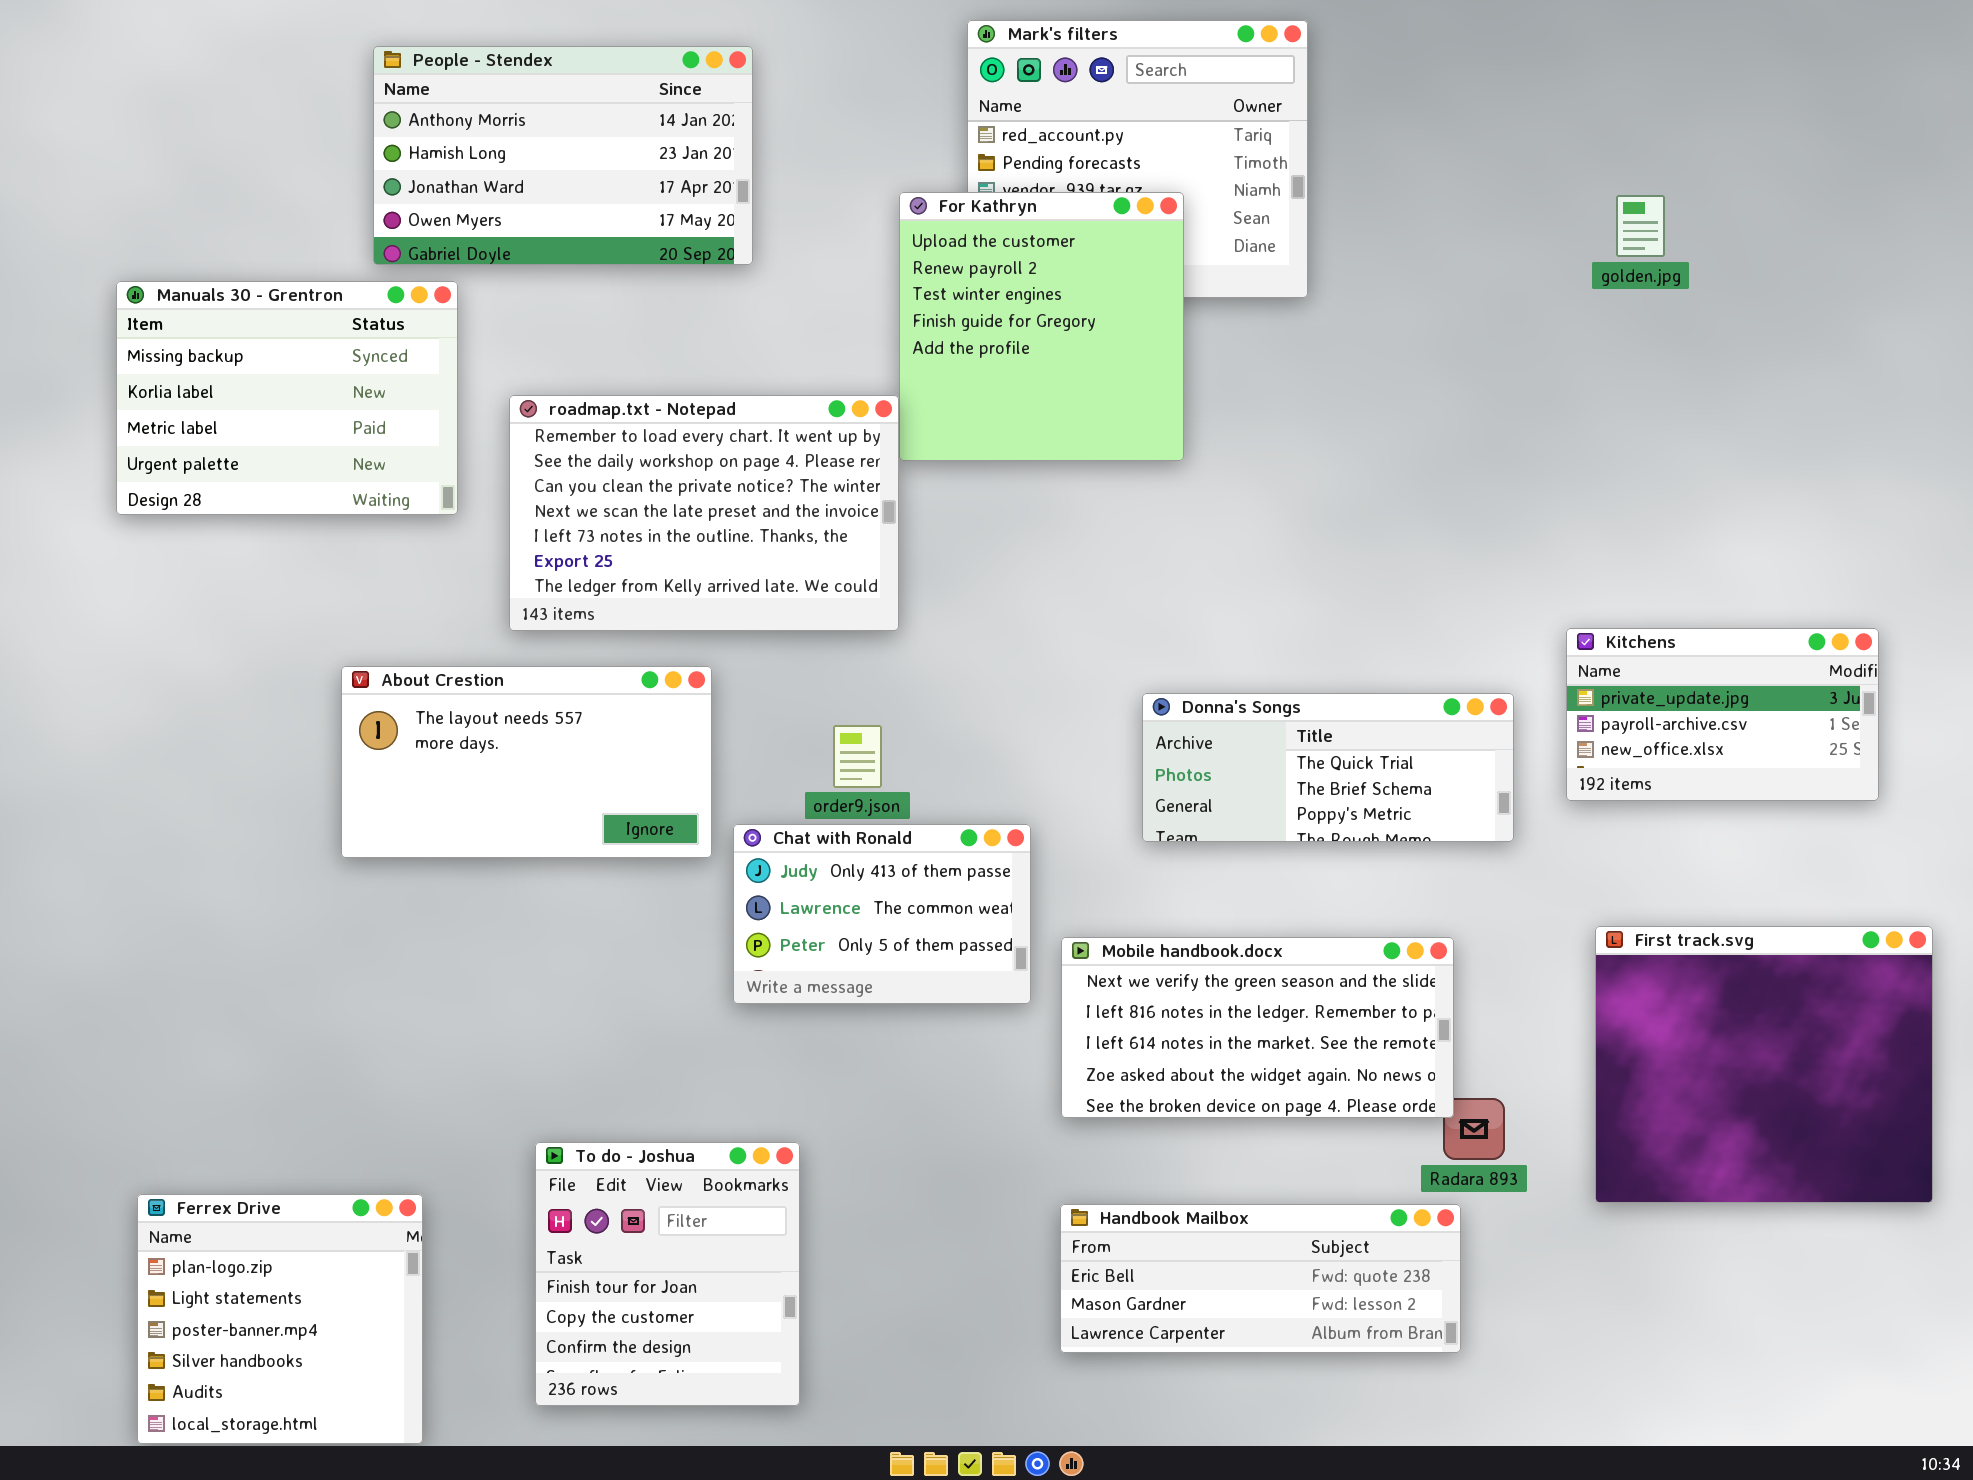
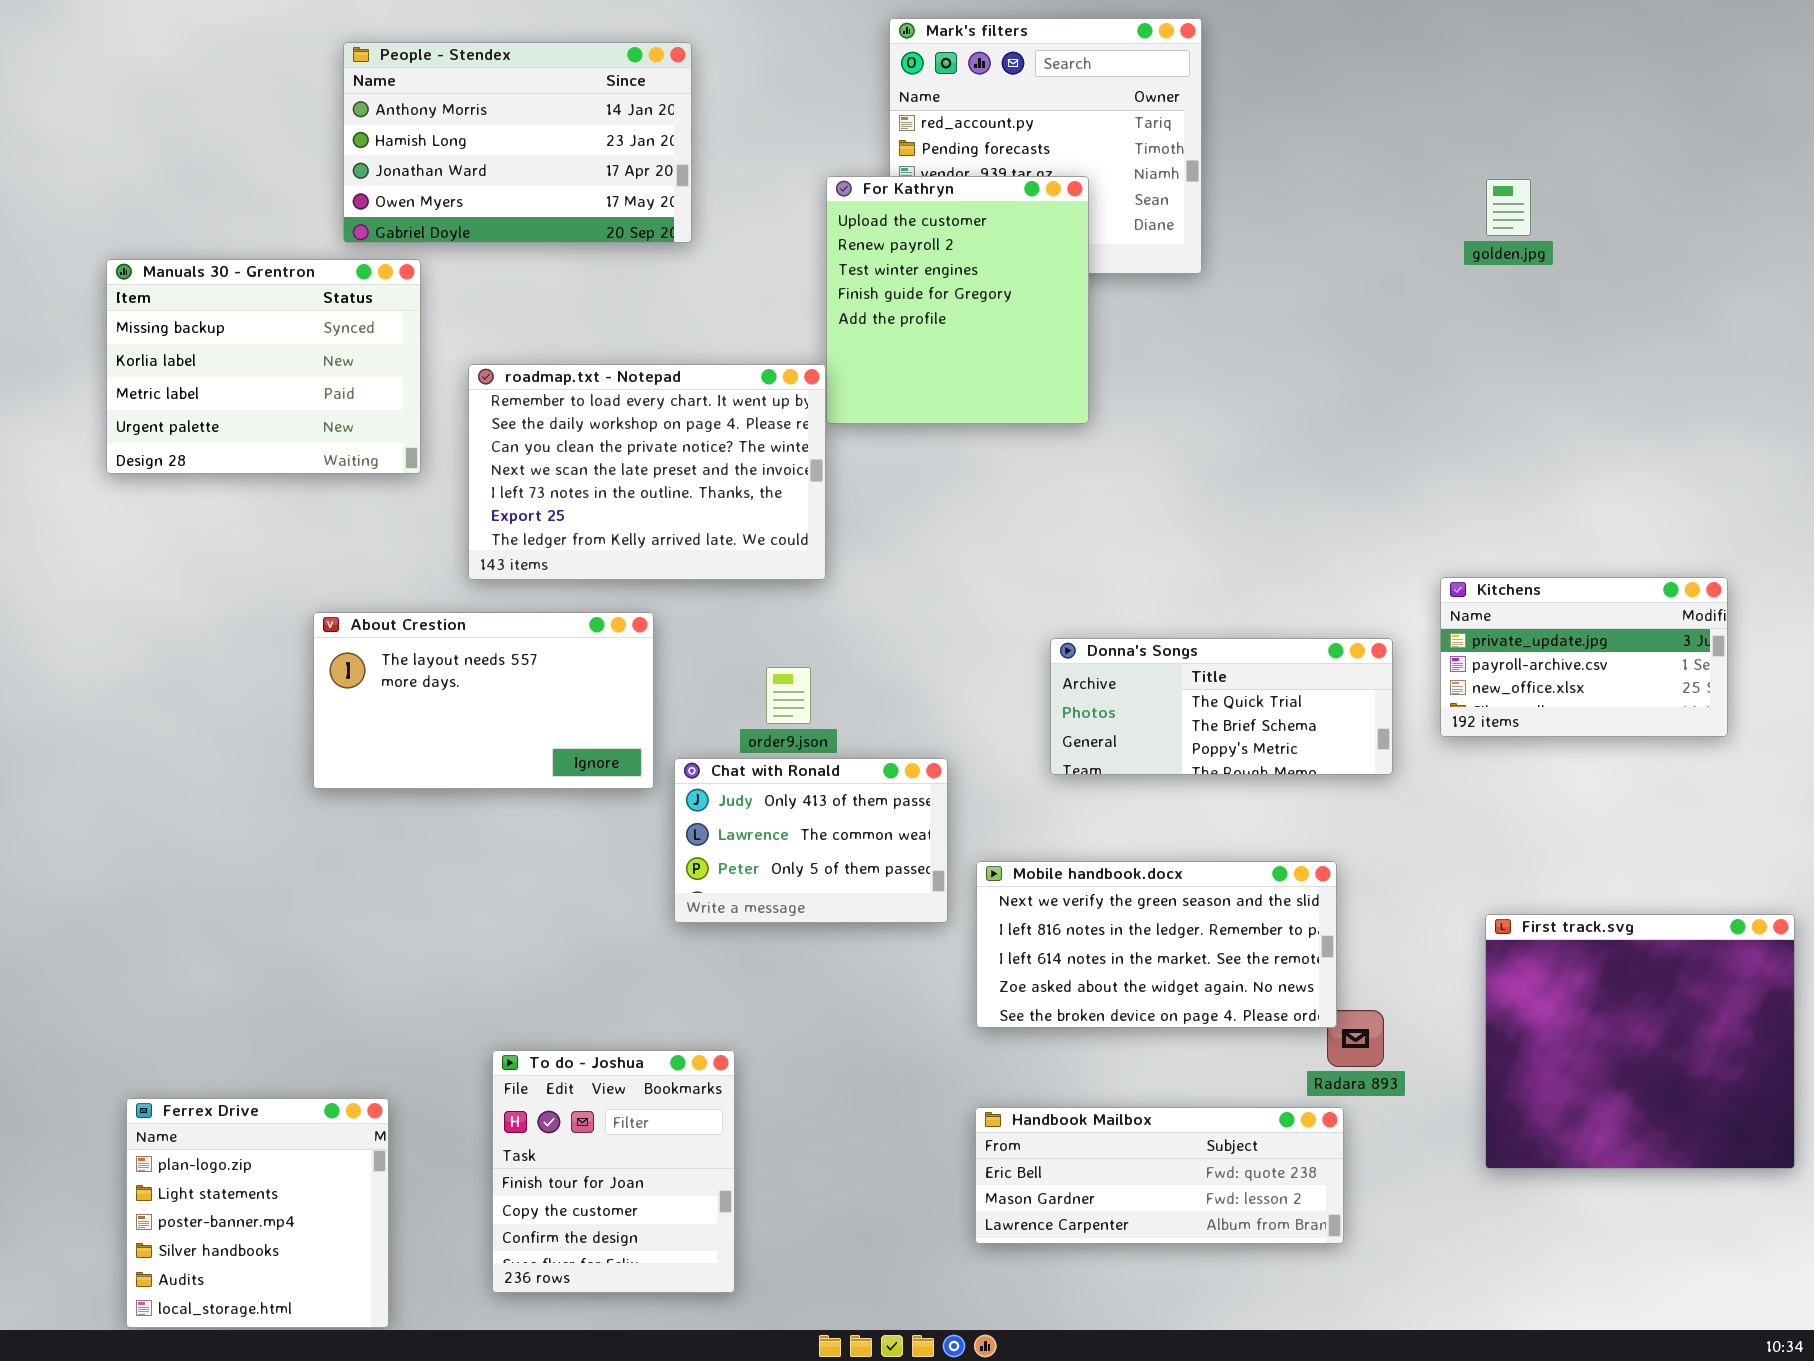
First track.svg: [1595,926,1933,1203] -> [1485,914,1795,1169], moved

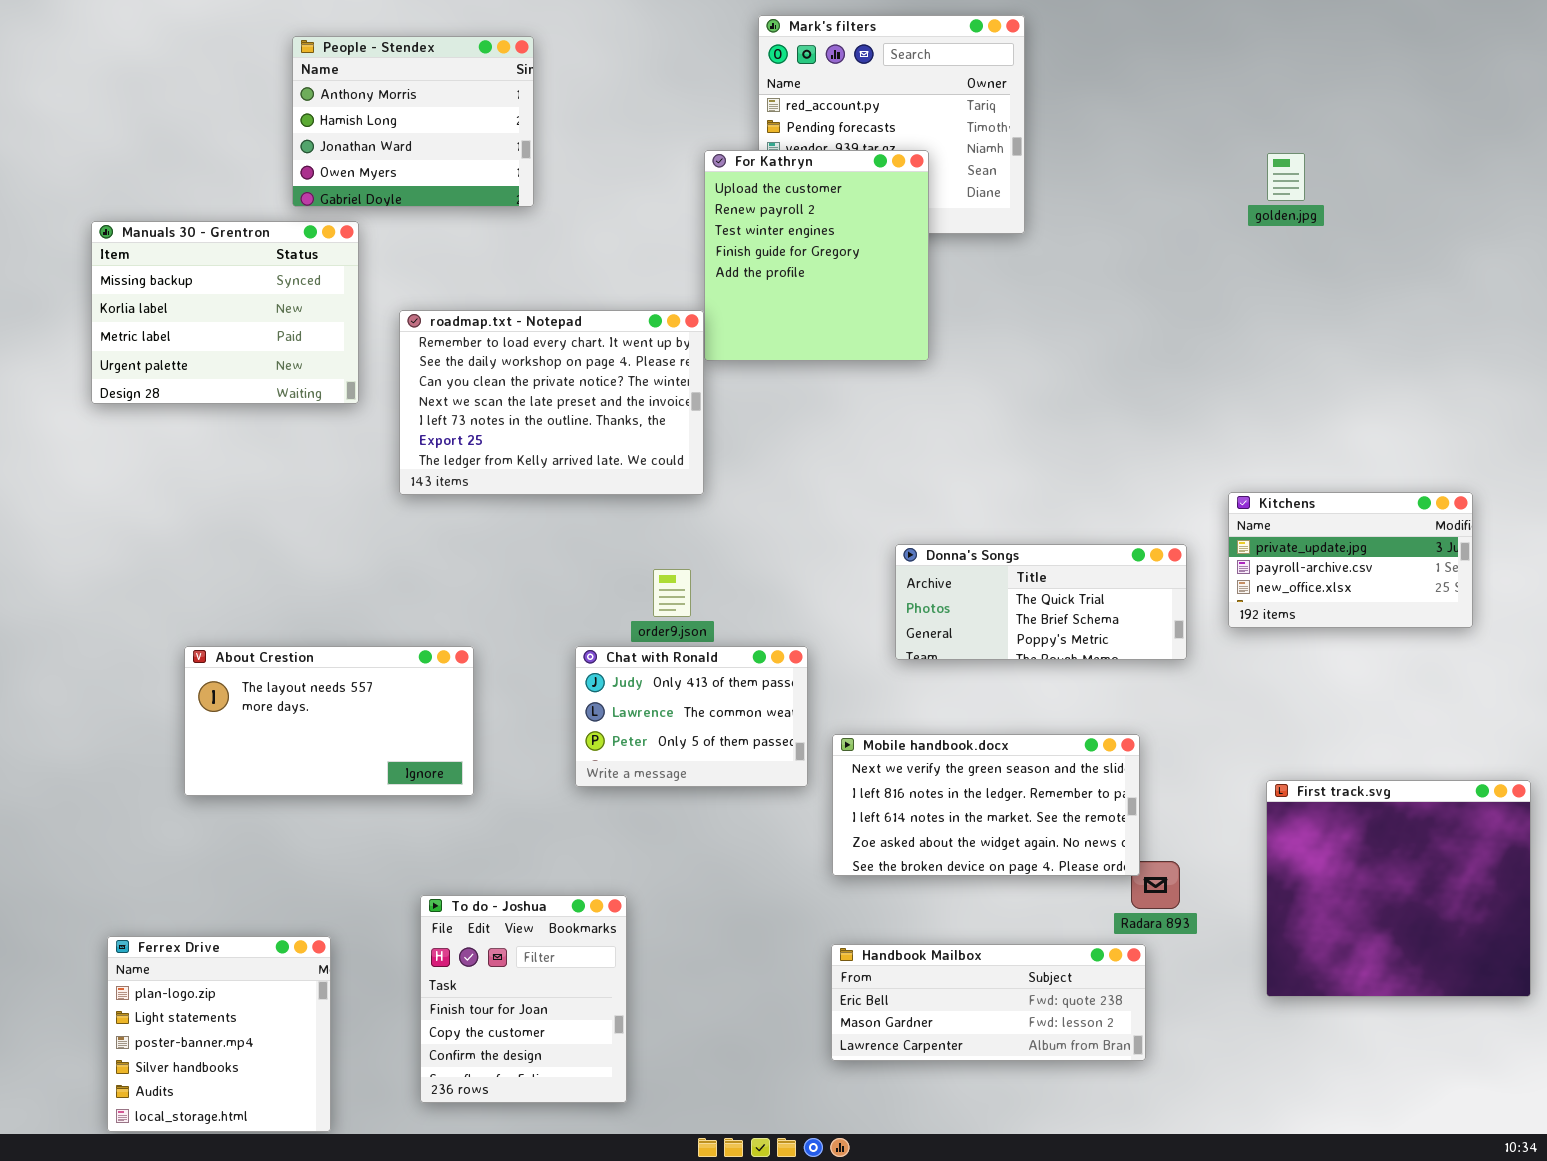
People - Stendex: [343,42,692,243] -> [292,36,534,207], resized
About Crestion: [313,612,654,789] -> [184,646,474,796], moved

